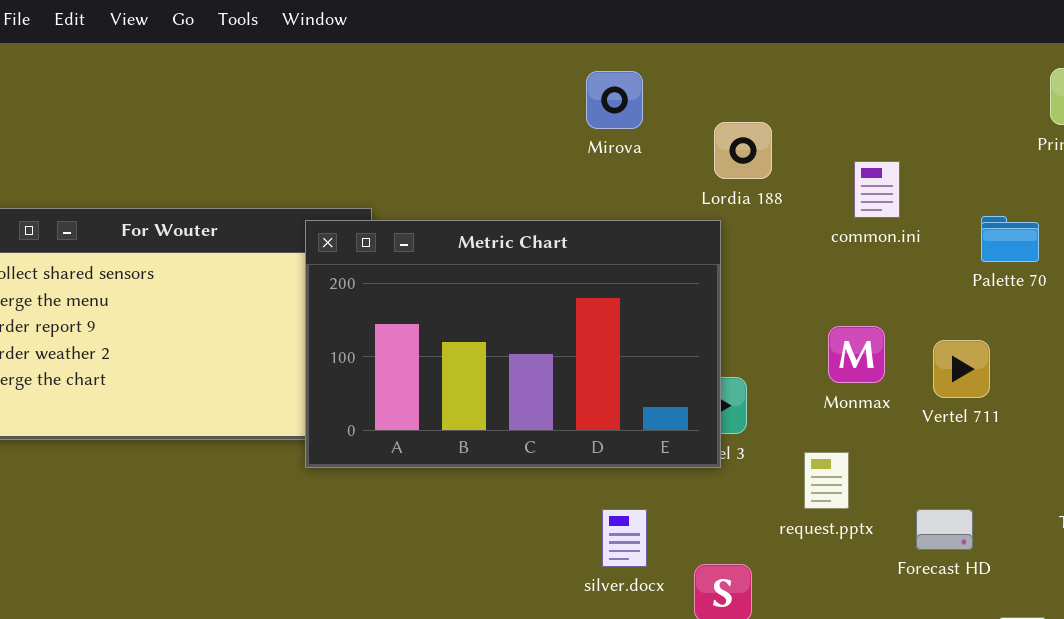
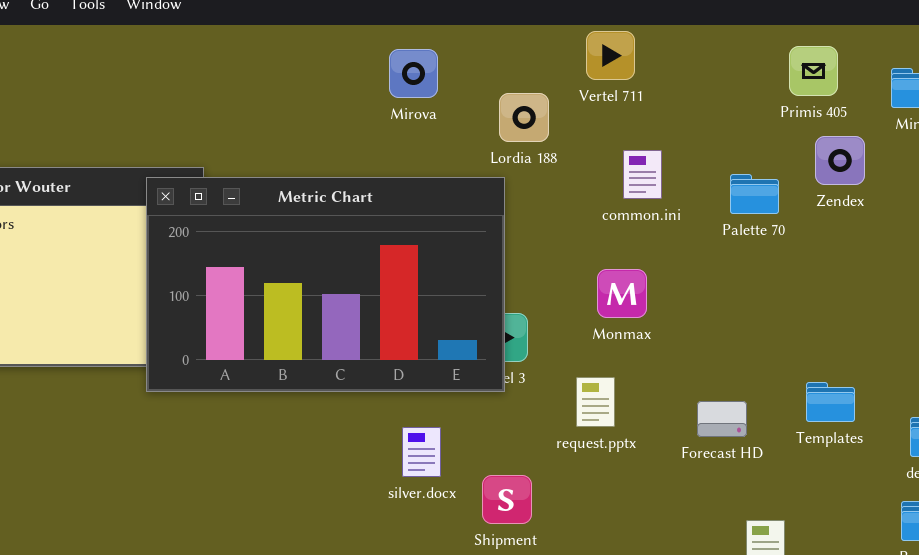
common.ini: [854,161,900,218] -> [623,150,662,199], moved
Vertel 711: [933,340,990,398] -> [586,31,635,80], moved
Forecast HD: [916,509,973,550] -> [697,401,747,437], moved

